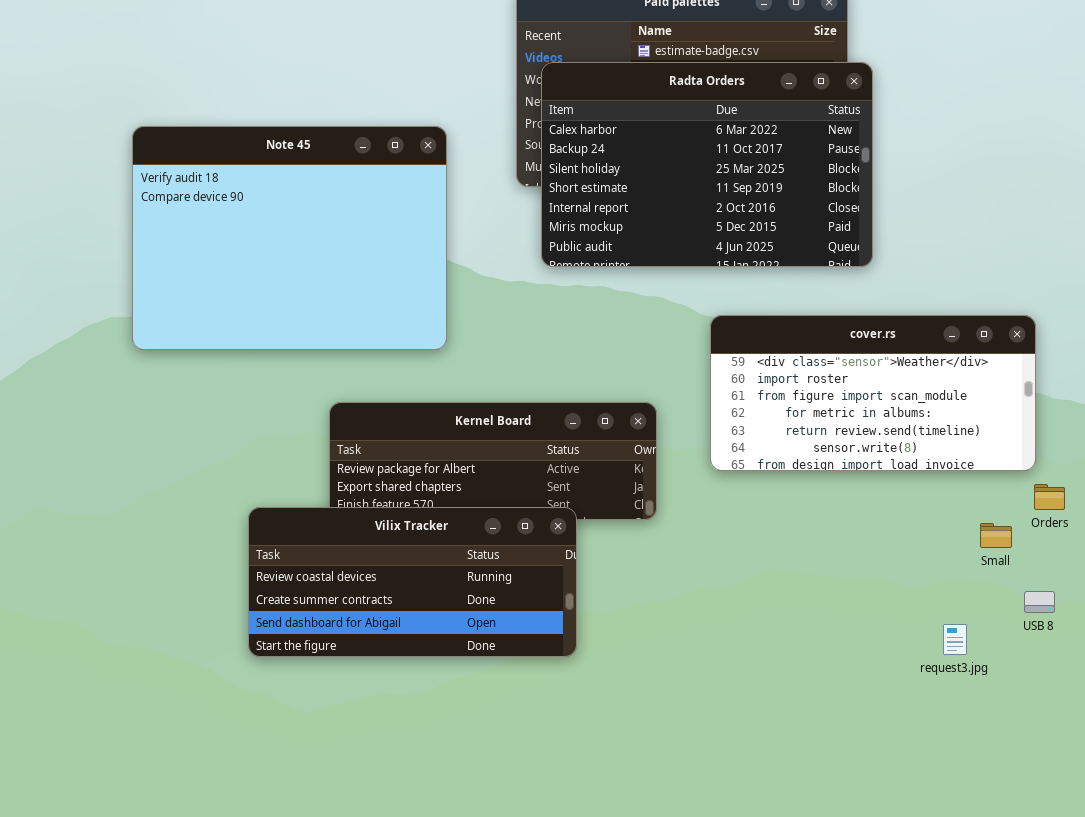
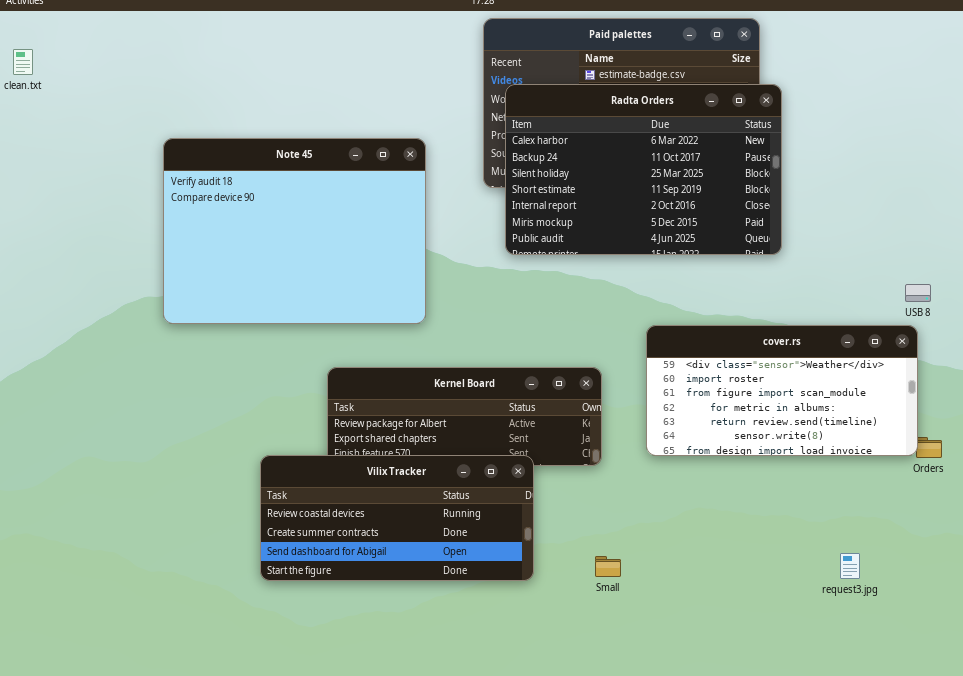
cover.rs: [710,315,1036,471] -> [646,325,918,456], moved
Small: [980,523,1012,548] -> [595,556,621,577], moved
USB 8: [1024,591,1055,613] -> [905,284,931,302], moved

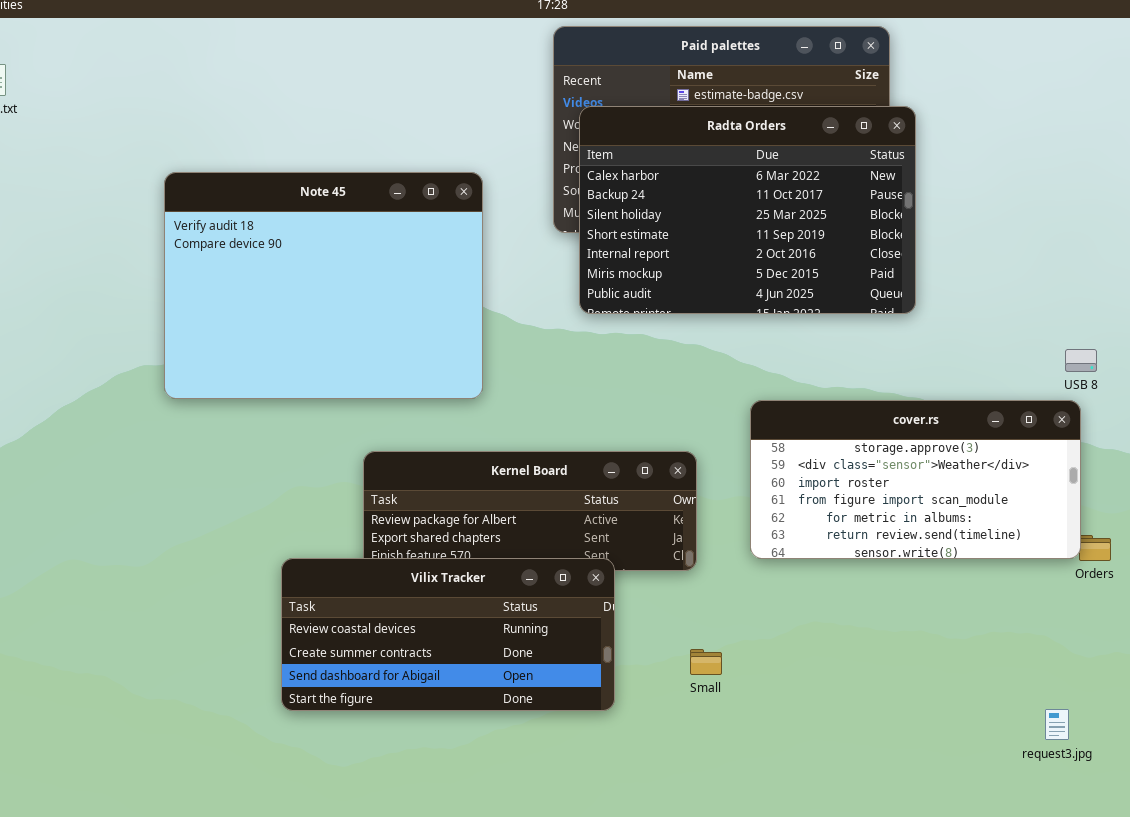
cover.rs: [646,325,918,456] -> [750,400,1081,559], scrolled up 1 row
request3.jpg: [840,553,860,579] -> [1045,709,1069,740], moved
Small: [595,556,621,577] -> [690,649,722,675], moved

